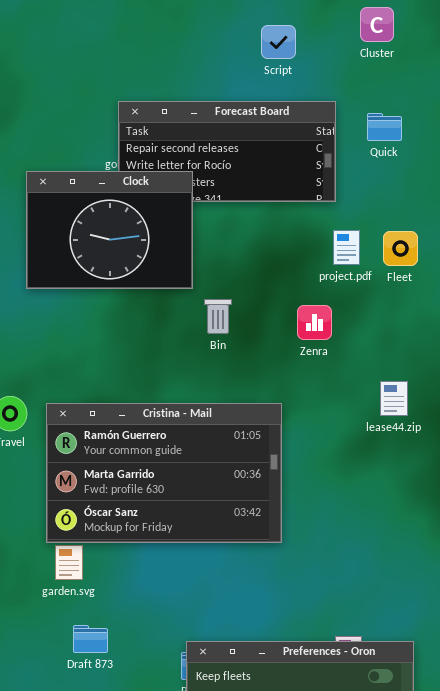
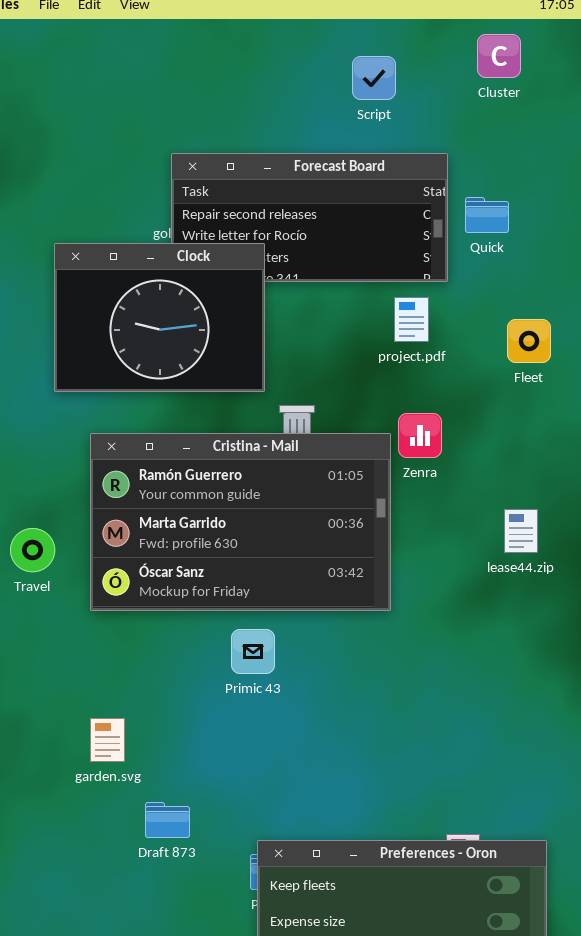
Quick: [367,113,402,141] -> [465,197,509,233], moved
project.pdf: [333,230,360,265] -> [394,297,429,342], moved
Cristina - Mail: [46,403,282,543] -> [90,433,391,611], moved
Draft 873: [73,625,108,653] -> [145,802,190,838], moved

